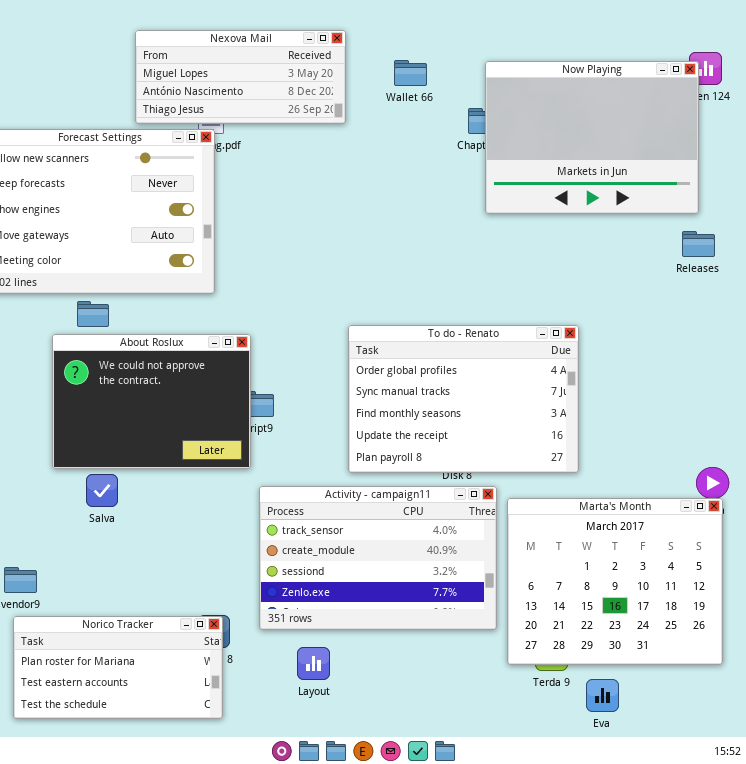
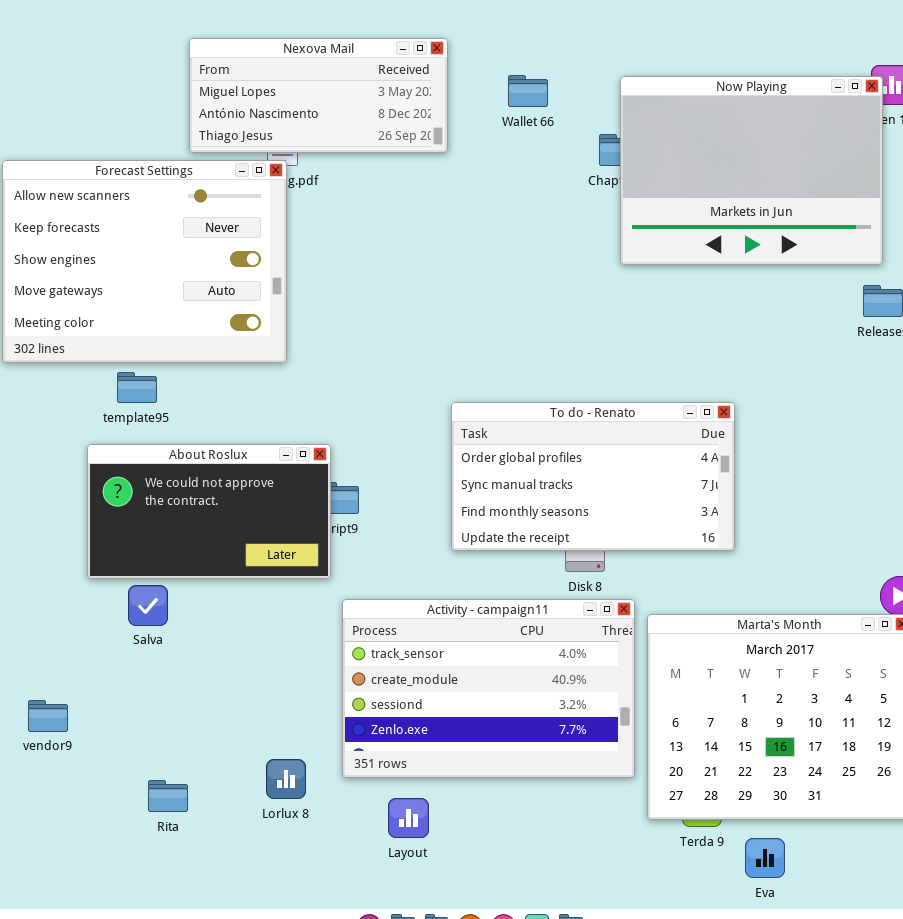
To do - Renato: [348,325,579,473] -> [451,402,735,551], resized
About Roslux: [52,334,251,469] -> [87,444,331,579], resized
Norico Tracker: [13,616,223,719] -> none, closed

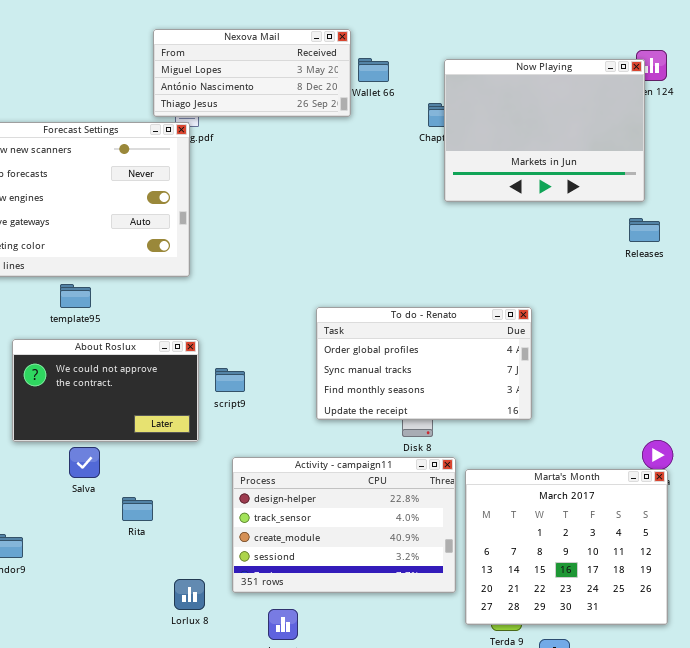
Nexova Mail: [189,38,448,153] -> [153,29,351,117], moved
About Roslux: [87,444,331,579] -> [12,339,199,442], moved
Activity - campaign11: [342,599,635,778] -> [232,457,456,593], scrolled up 1 row
Rita: [148,780,188,812] -> [122,497,153,521], moved

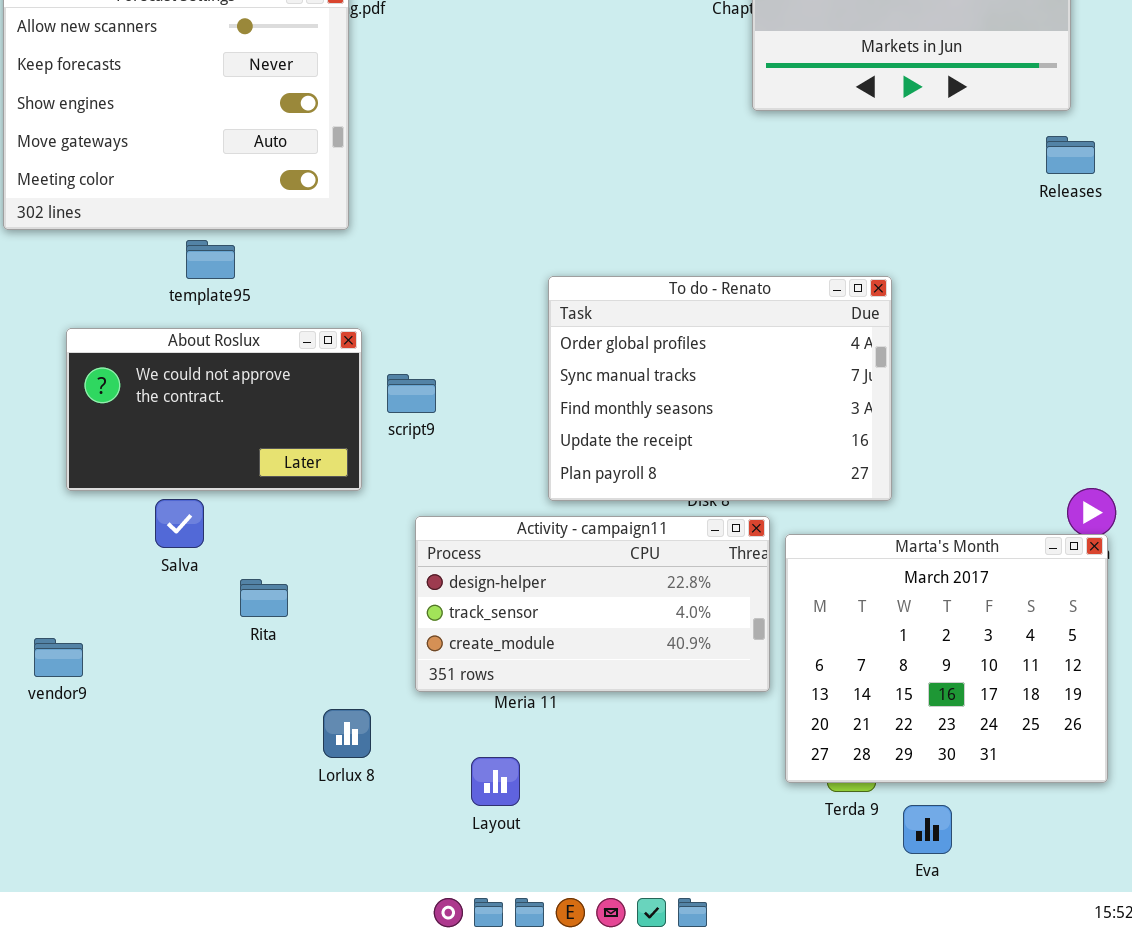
template95: [60,284,91,308] -> [186,240,235,279], moved
To do - Renato: [316,307,532,420] -> [548,276,892,501], resized
Activity - campaign11: [232,457,456,593] -> [415,516,770,692], resized

